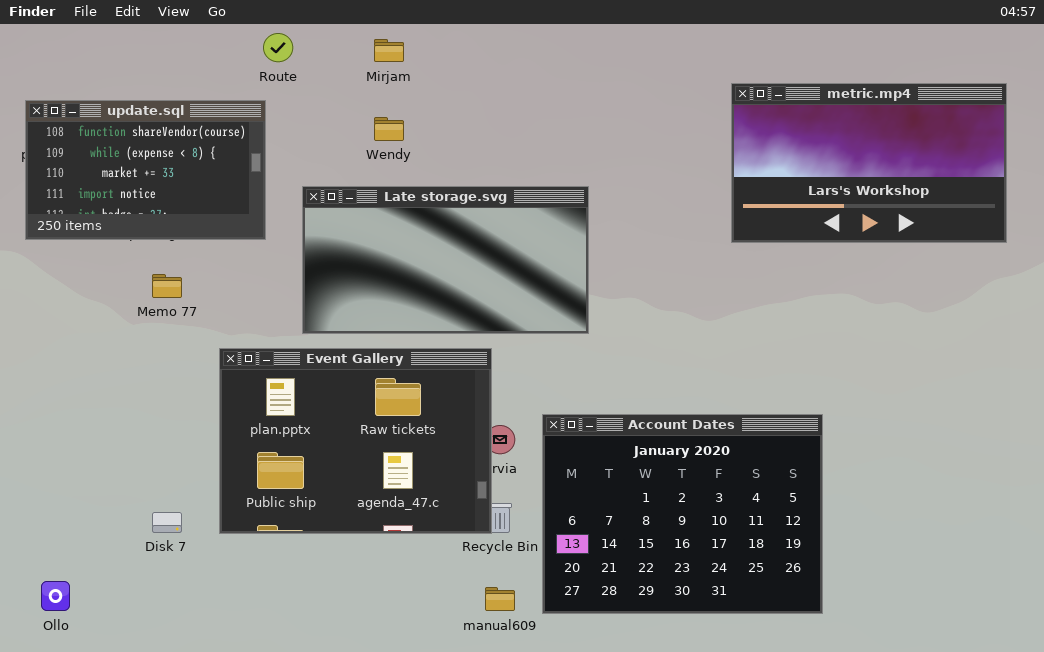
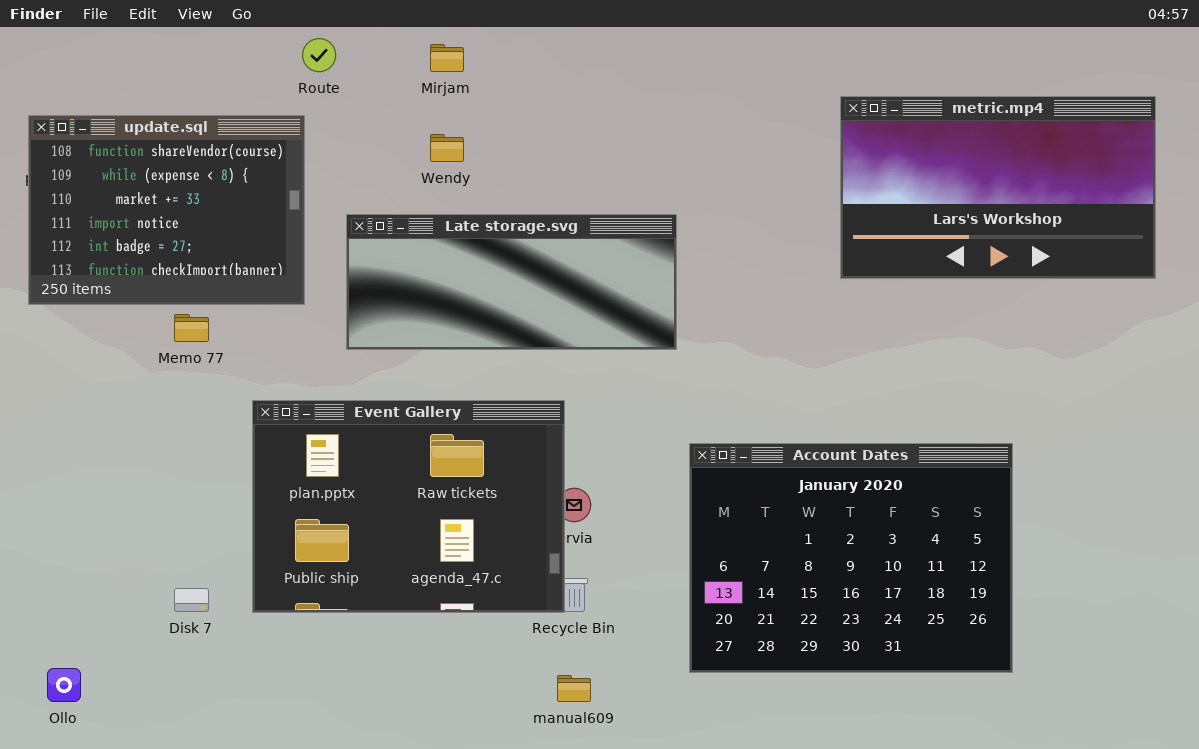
update.sql: [25,100,266,240] -> [28,115,305,305], resized
Late storage.svg: [302,186,589,334] -> [346,214,677,350], resized
Account Dates: [542,414,823,614] -> [689,443,1013,673], moved

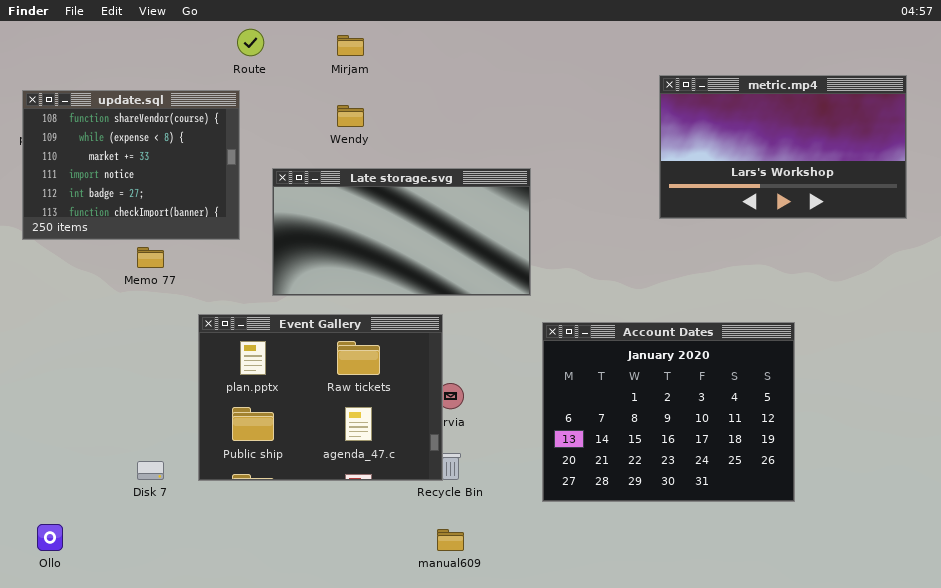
Late storage.svg: [346,214,677,350] -> [272,168,531,296], resized
Account Dates: [689,443,1013,673] -> [542,322,795,502], moved

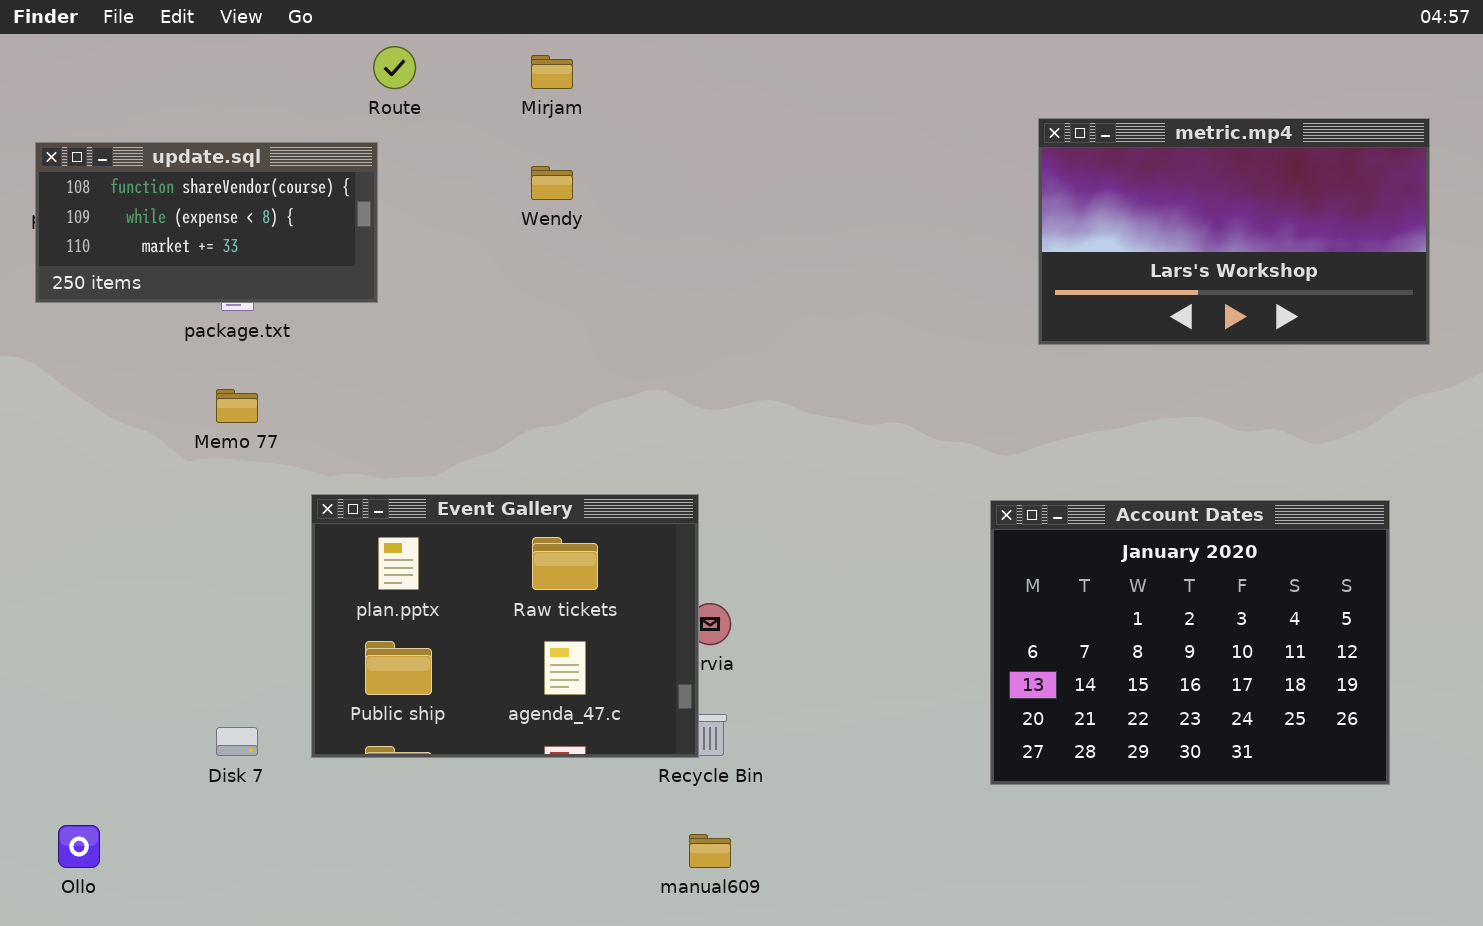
update.sql: [22,90,240,240] -> [35,142,378,303], resized
Late storage.svg: [272,168,531,296] -> none, closed
Account Dates: [542,322,795,502] -> [990,500,1390,785], moved

